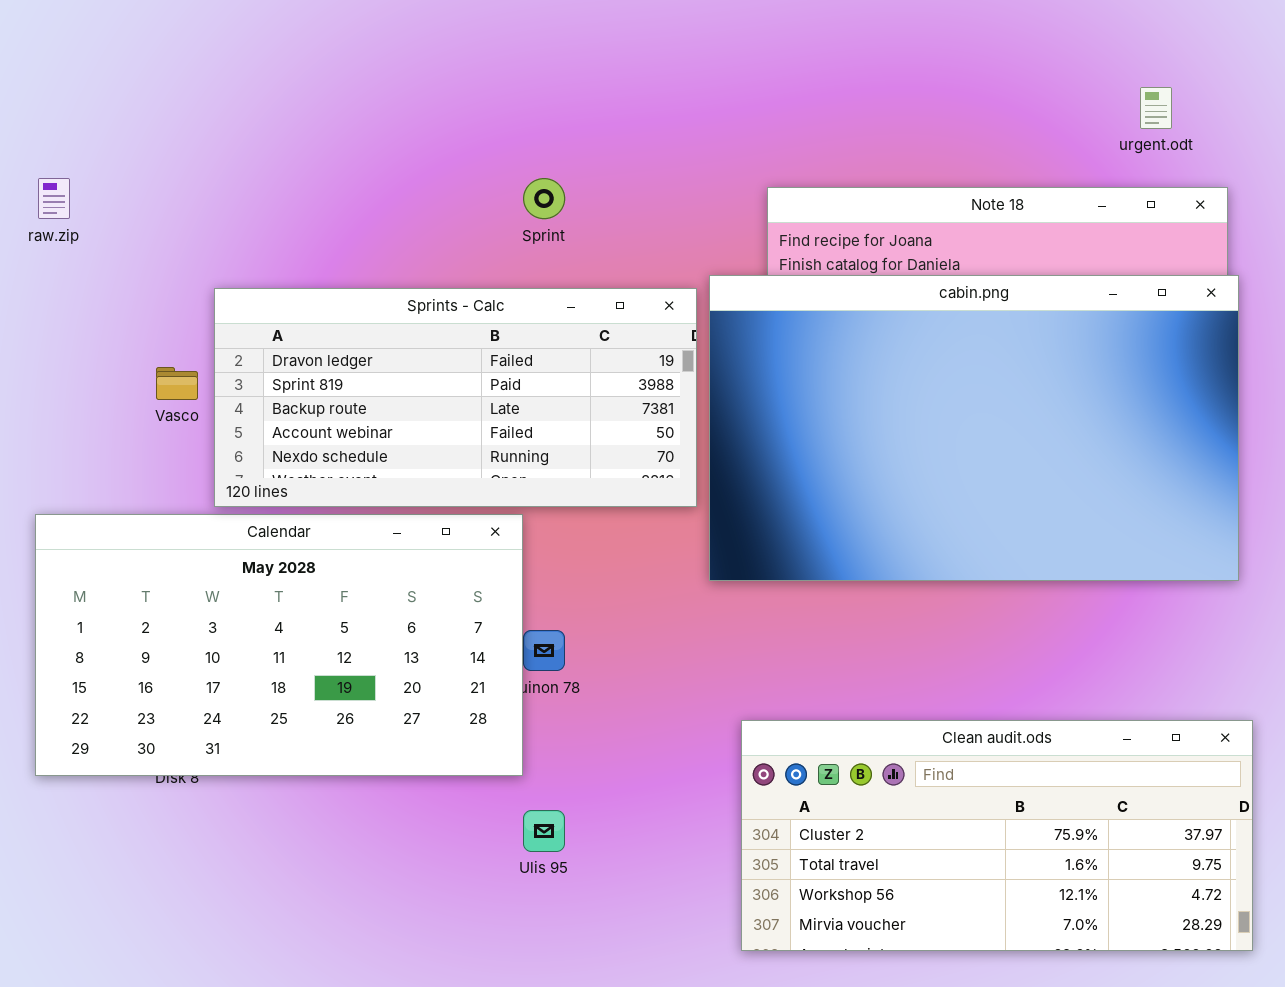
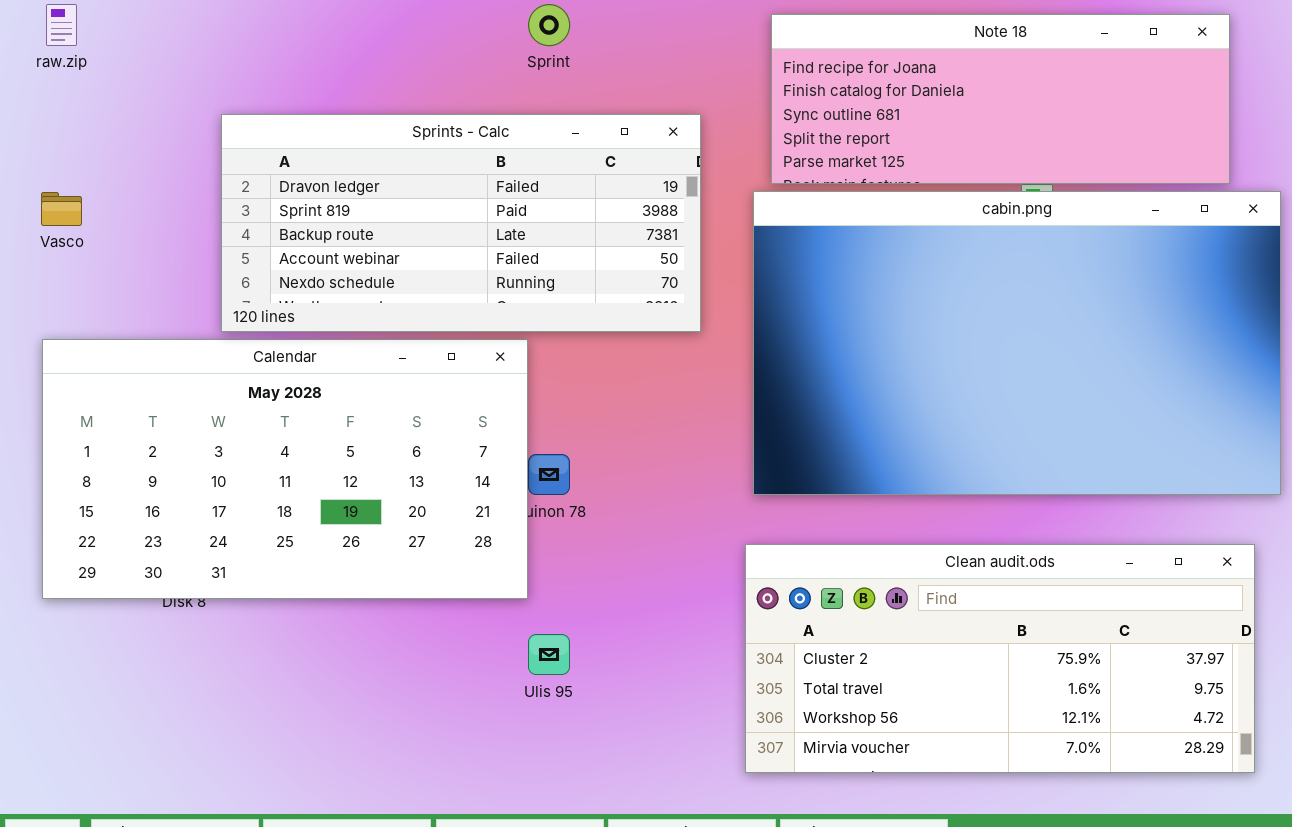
cabin.png: [709,275,1239,581] -> [753,191,1281,495], moved
Vasco: [156,367,198,400] -> [41,192,82,226], moved

